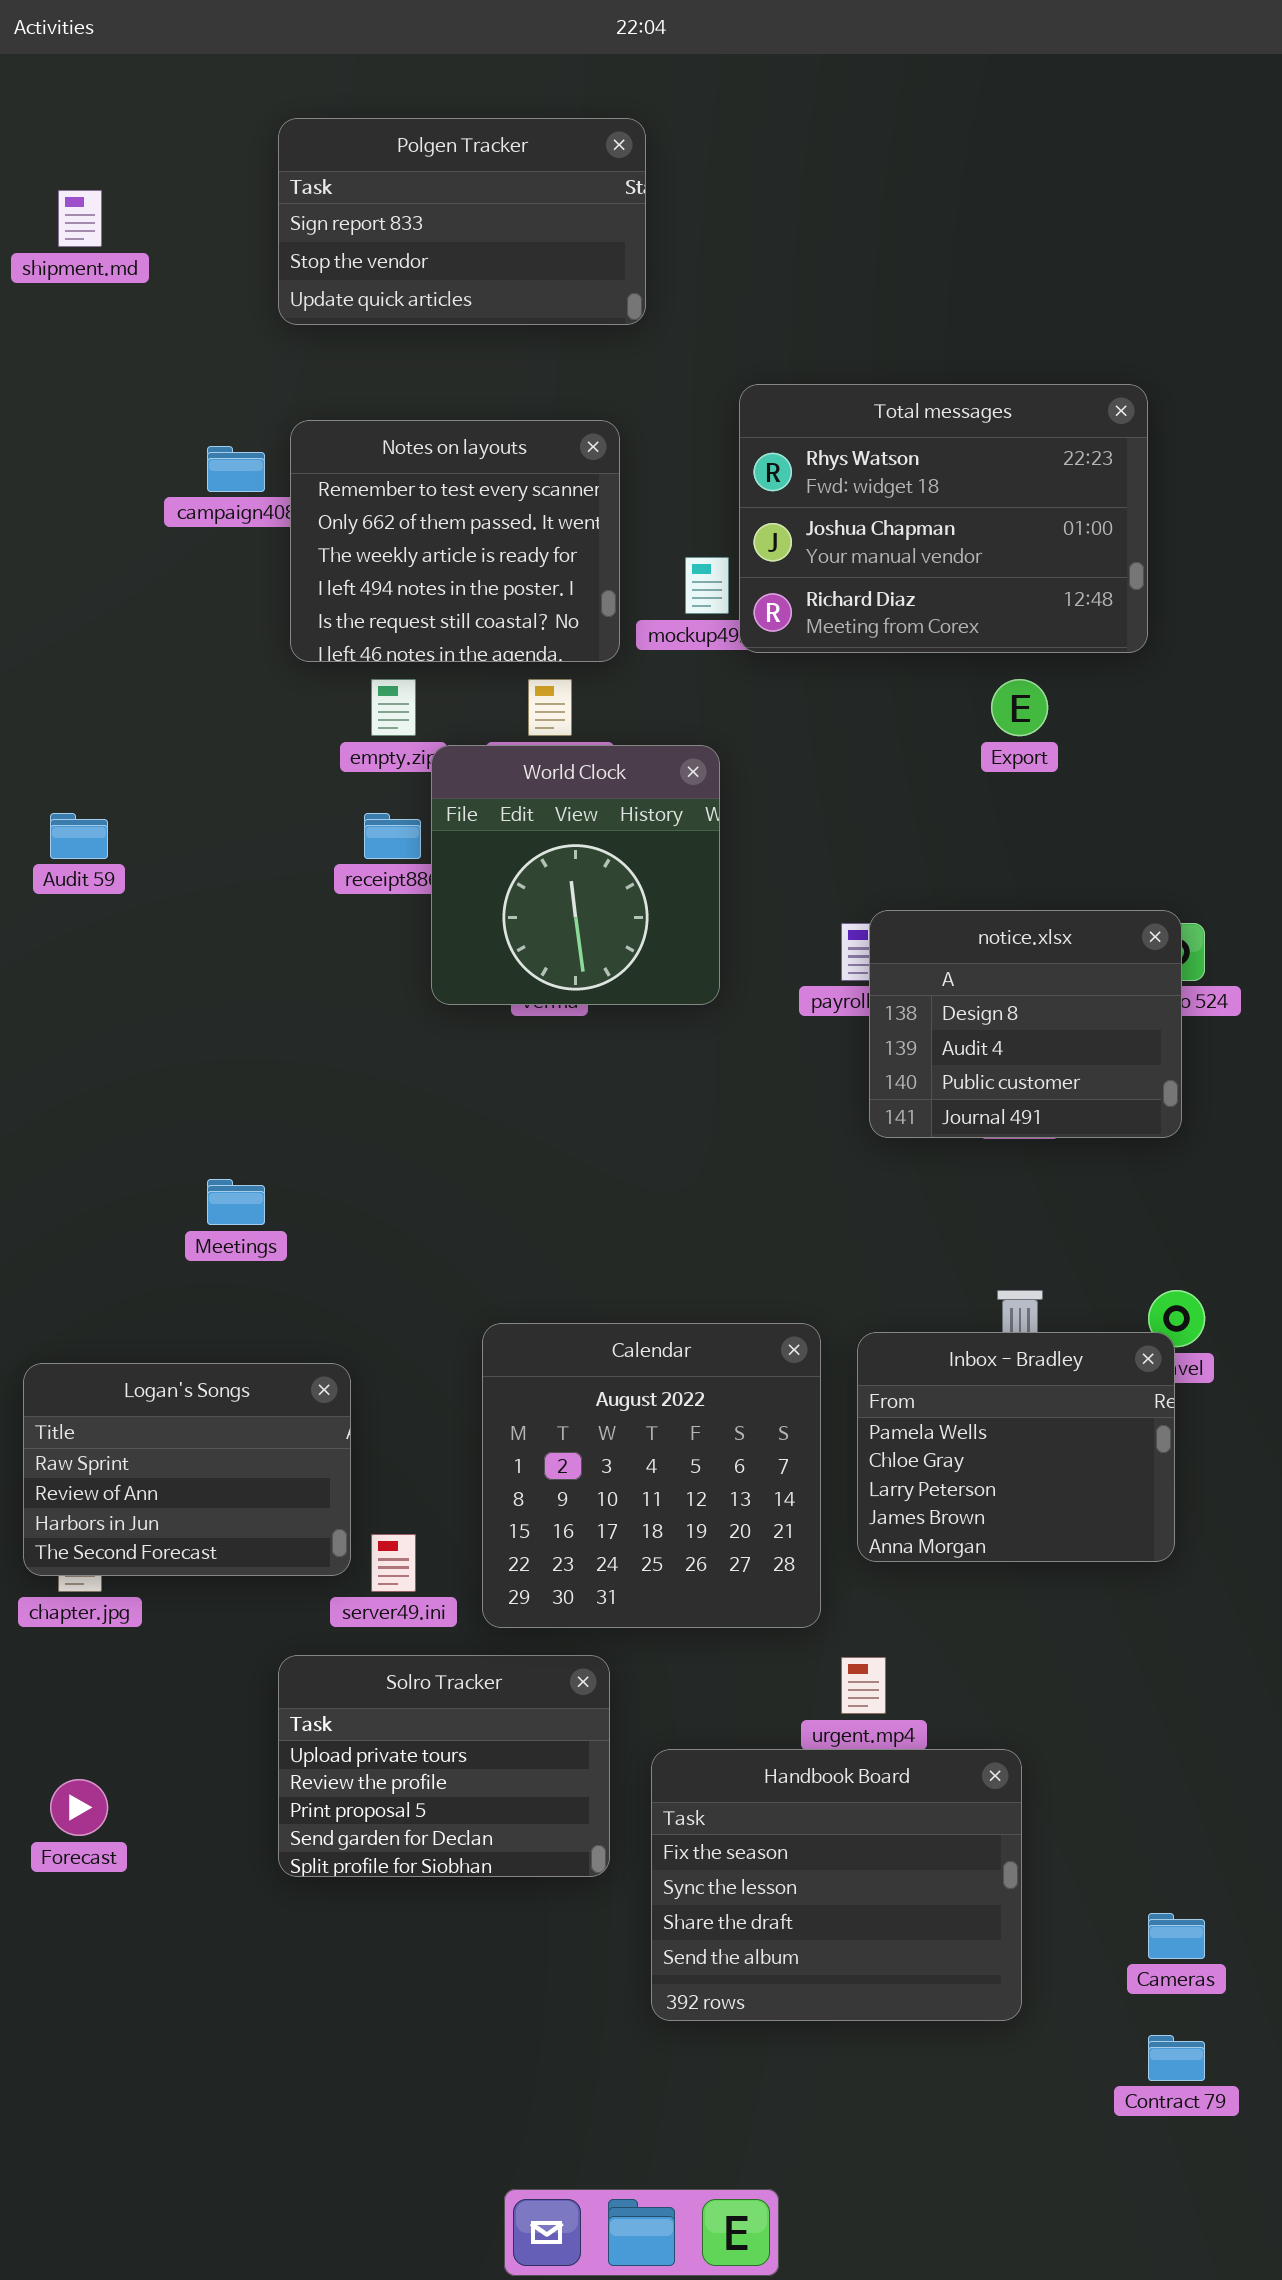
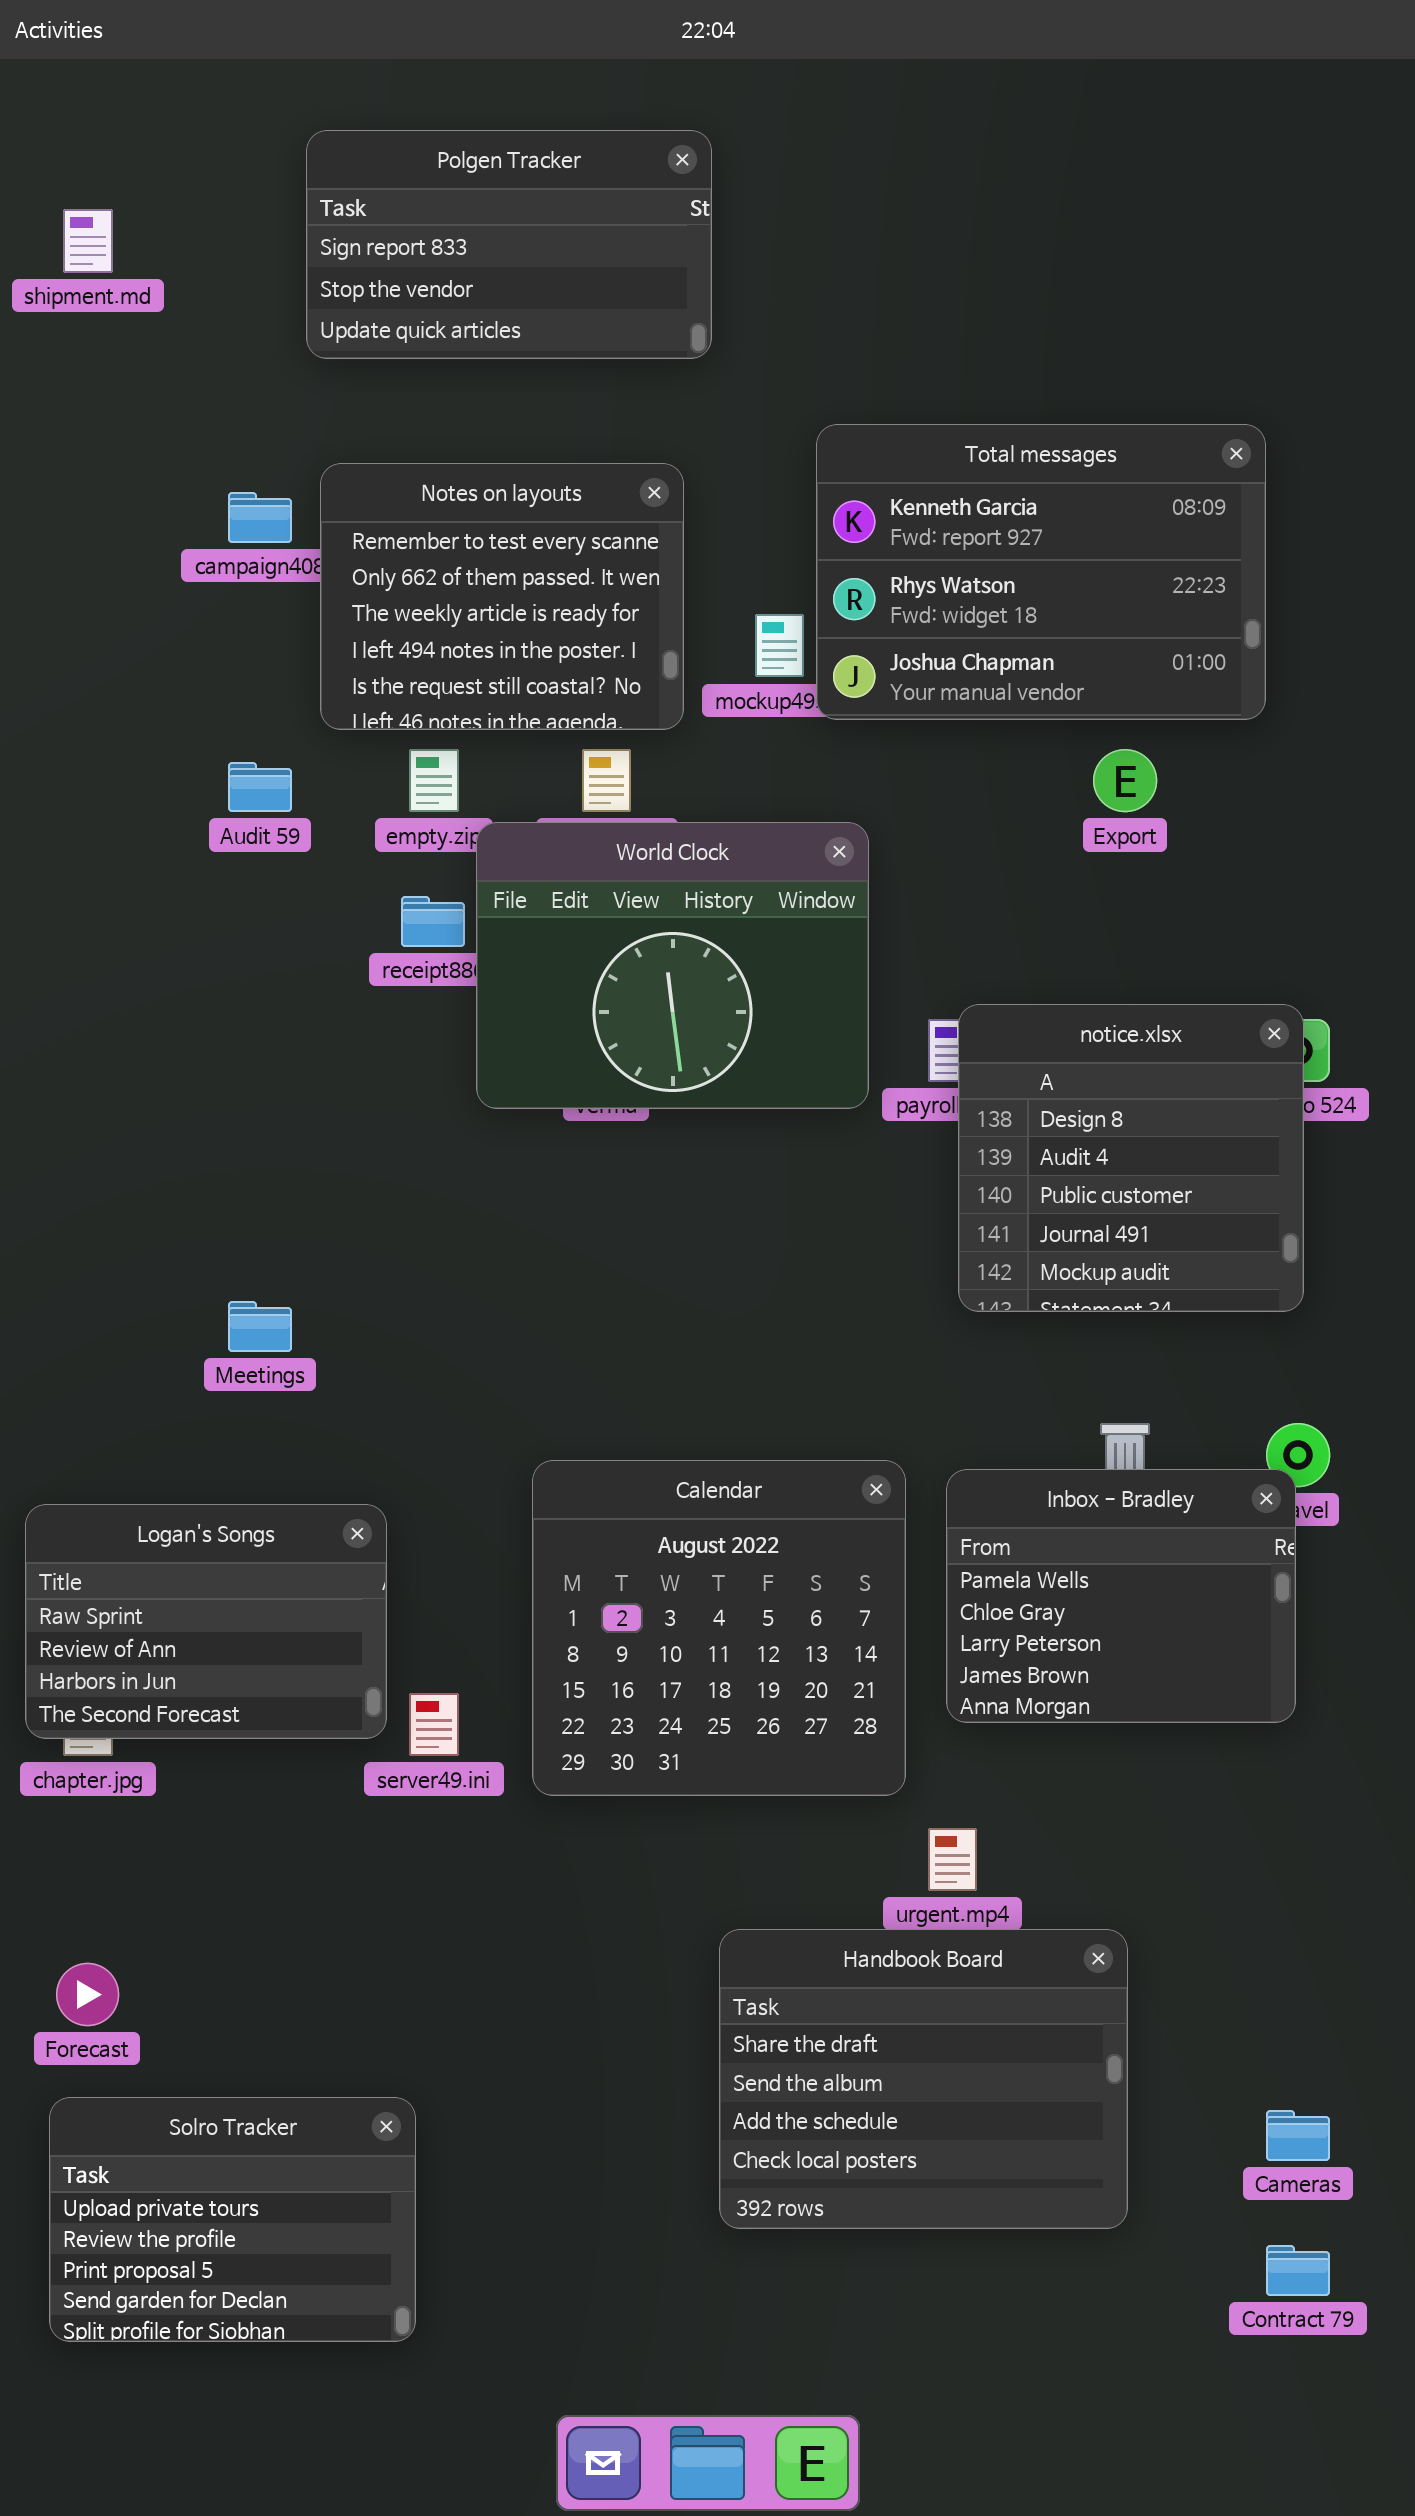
Total messages: [739,384,1148,653] -> [816,424,1266,720], scrolled up 1 row
World Clock: [431,745,720,1005] -> [476,822,869,1109], resized
Audit 59: [50,813,108,859] -> [228,762,292,812], moved
notice.xlsx: [869,910,1182,1138] -> [958,1004,1304,1312], resized
Solro Tracker: [278,1655,610,1877] -> [49,2097,416,2342], moved
Handbook Board: [651,1749,1022,2021] -> [719,1929,1128,2229], scrolled down 2 rows

